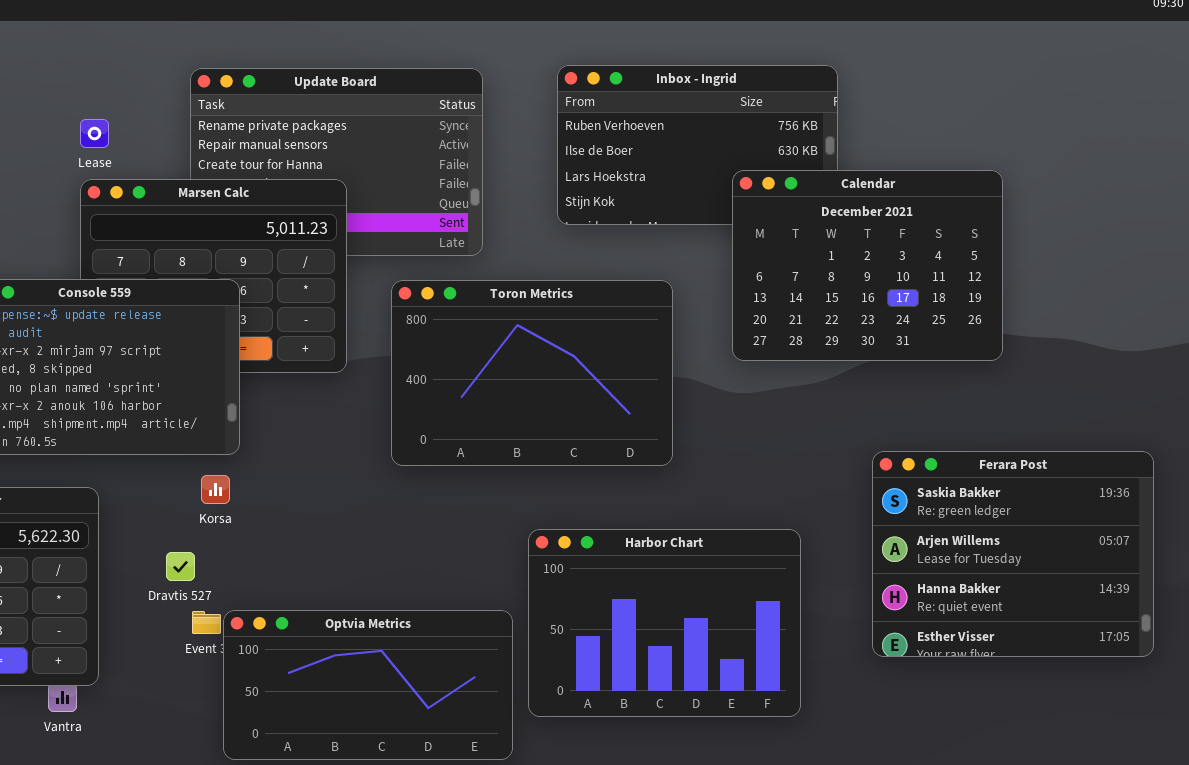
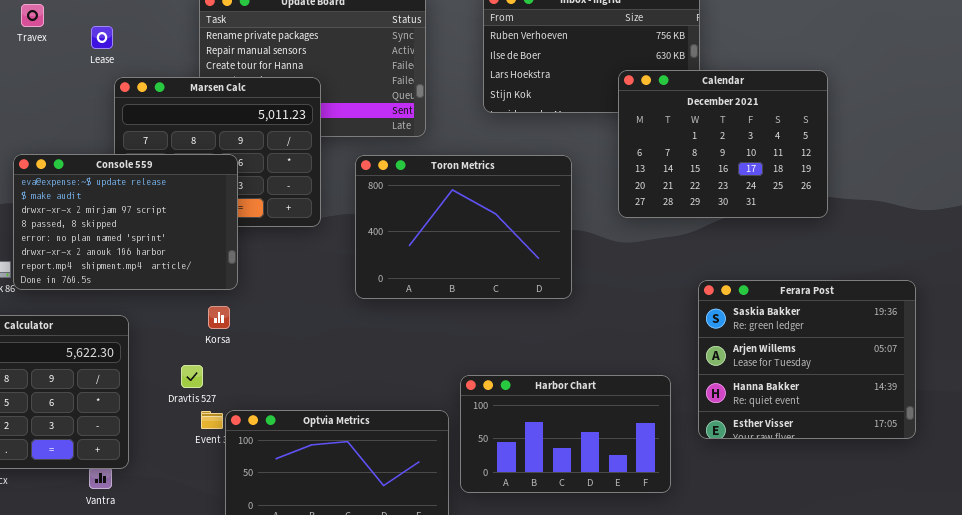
Lease: [80,119,109,148] -> [91,26,113,49], moved
Ferara Post: [872,451,1154,657] -> [698,280,916,439], moved
Harbor Chart: [528,529,801,717] -> [460,375,671,493], resized

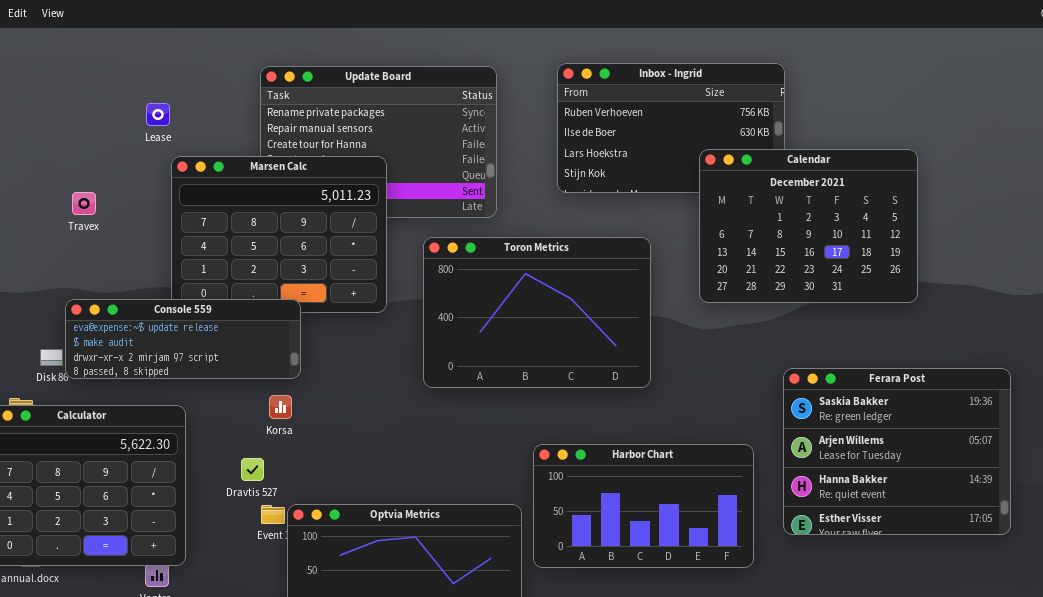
Travex: [21,4,44,27] -> [72,192,96,215], moved
Console 559: [13,154,238,290] -> [65,299,301,379], resized
Harbor Chart: [460,375,671,493] -> [533,444,754,568], moved

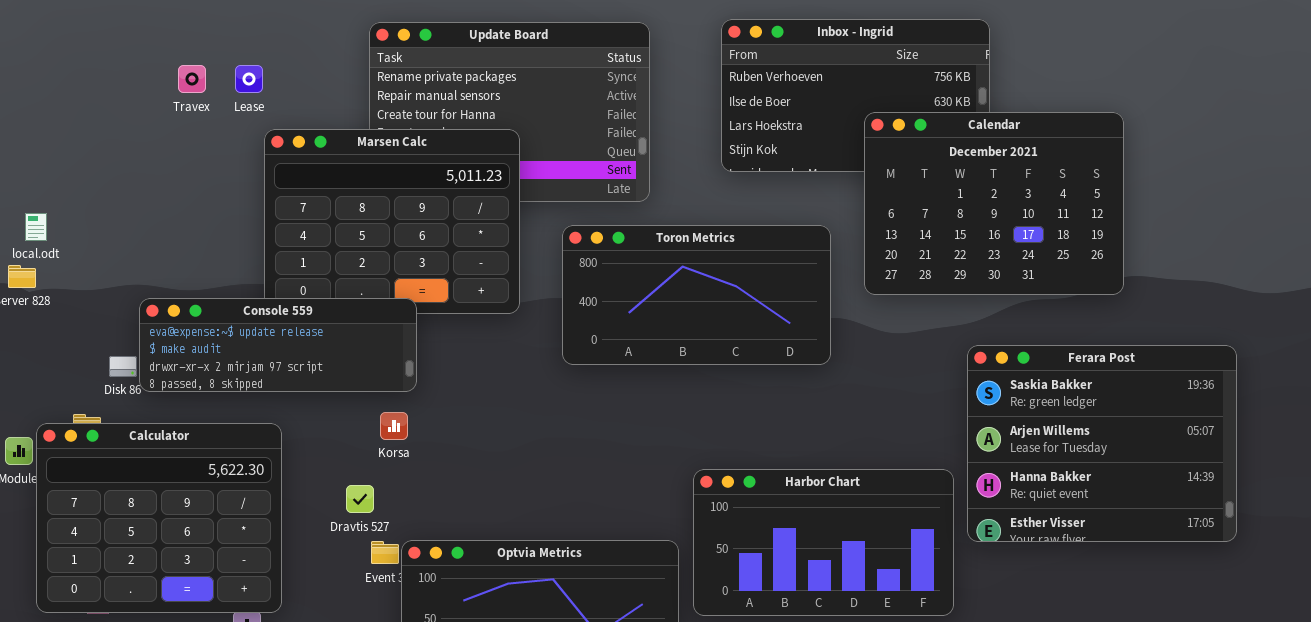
Calendar: [699,149,918,303] -> [864,112,1124,295], moved
Travex: [72,192,96,215] -> [178,65,206,93], moved
Toron Metrics: [423,237,651,388] -> [562,225,831,365], resized
Ferara Post: [783,368,1011,535] -> [967,345,1237,542], moved

